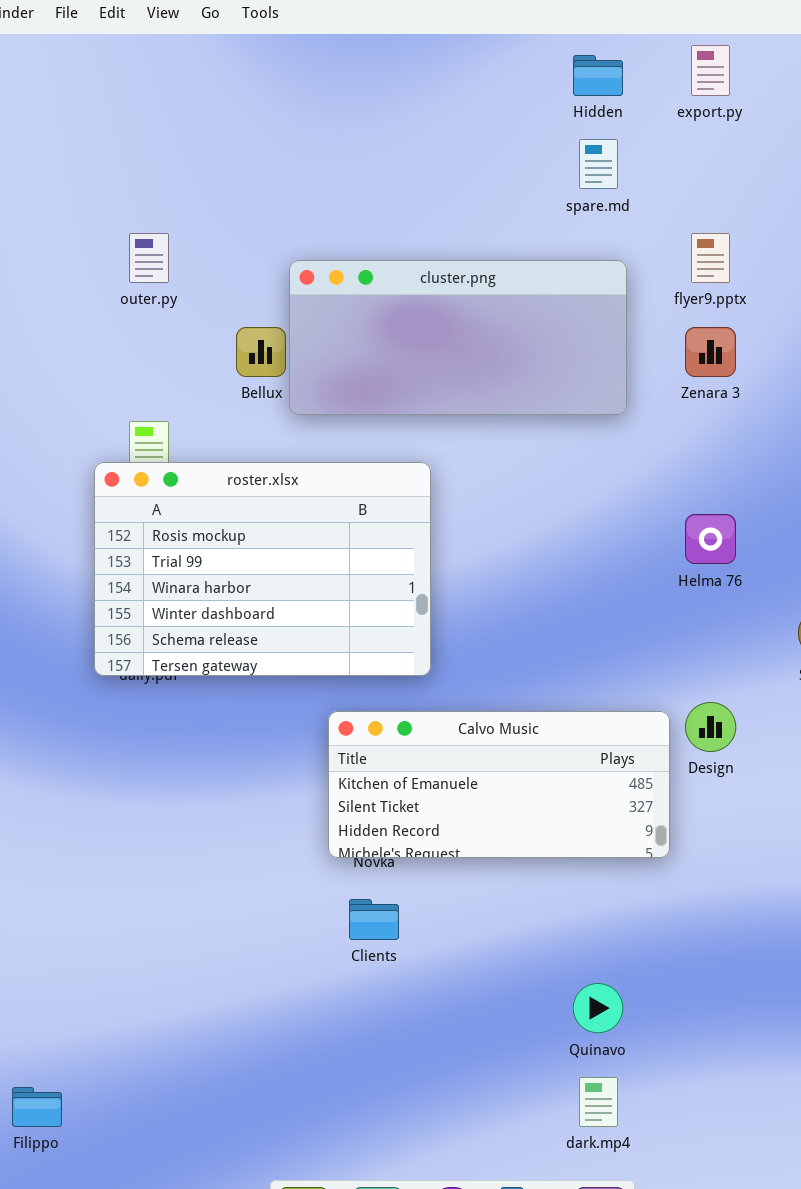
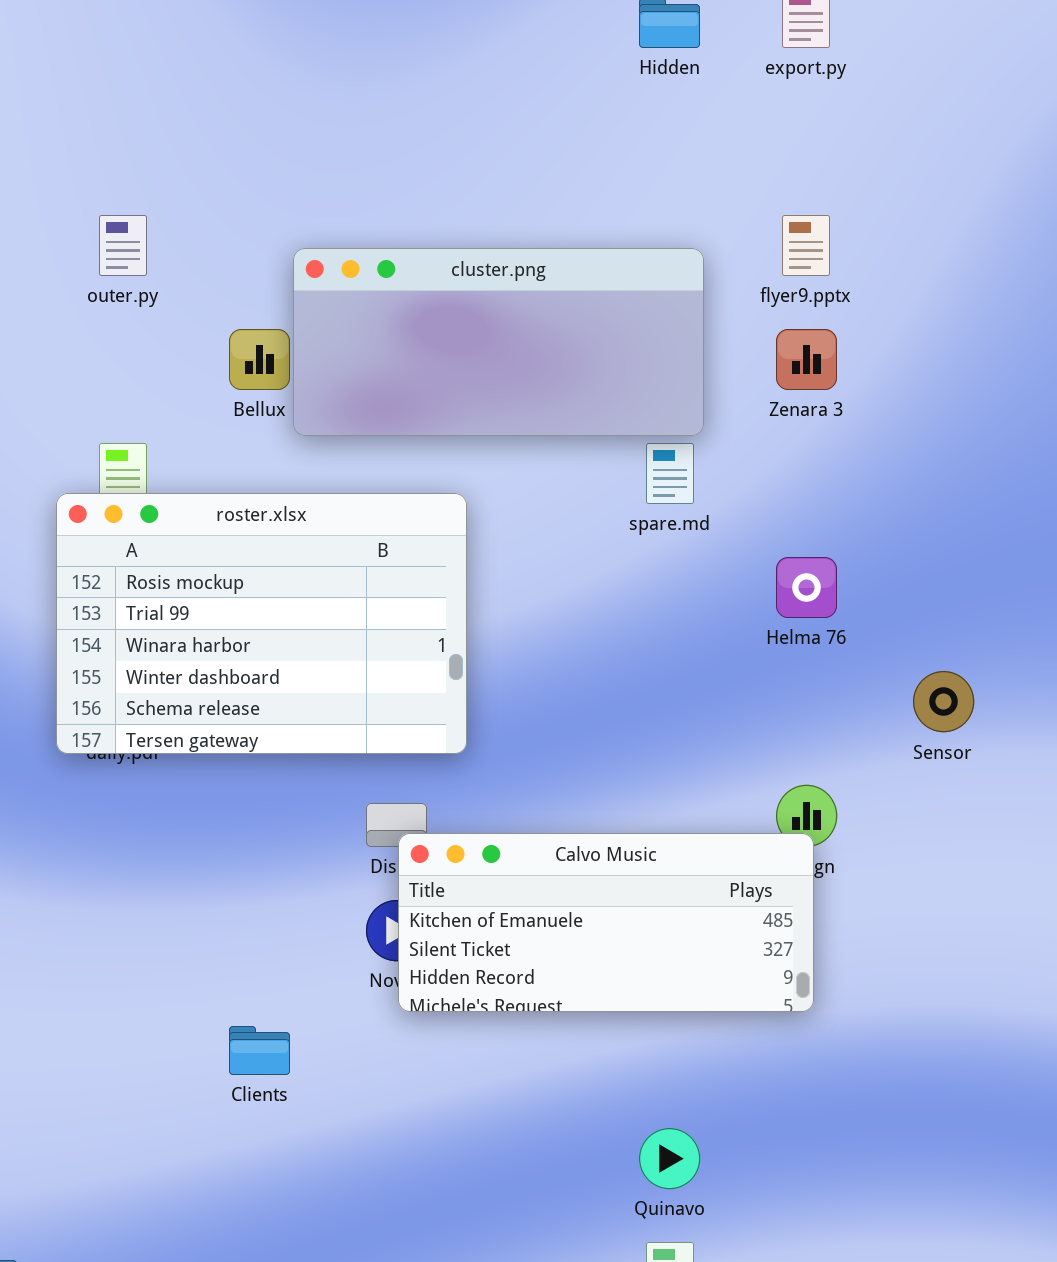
spare.md: [579,139,618,189] -> [646,443,694,504], moved
Calvo Music: [328,711,670,858] -> [398,833,814,1012], moved
Clients: [349,899,399,940] -> [229,1026,290,1075], moved

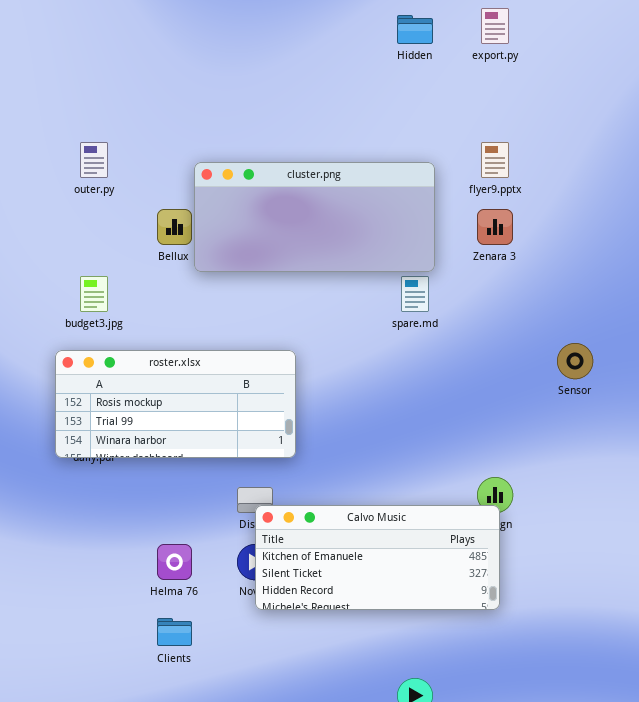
roster.xlsx: [56,493,467,754] -> [55,350,296,458], resized
Helma 76: [776,557,837,618] -> [157,544,192,580], moved
Sensor: [913,671,974,732] -> [557,343,593,379], moved

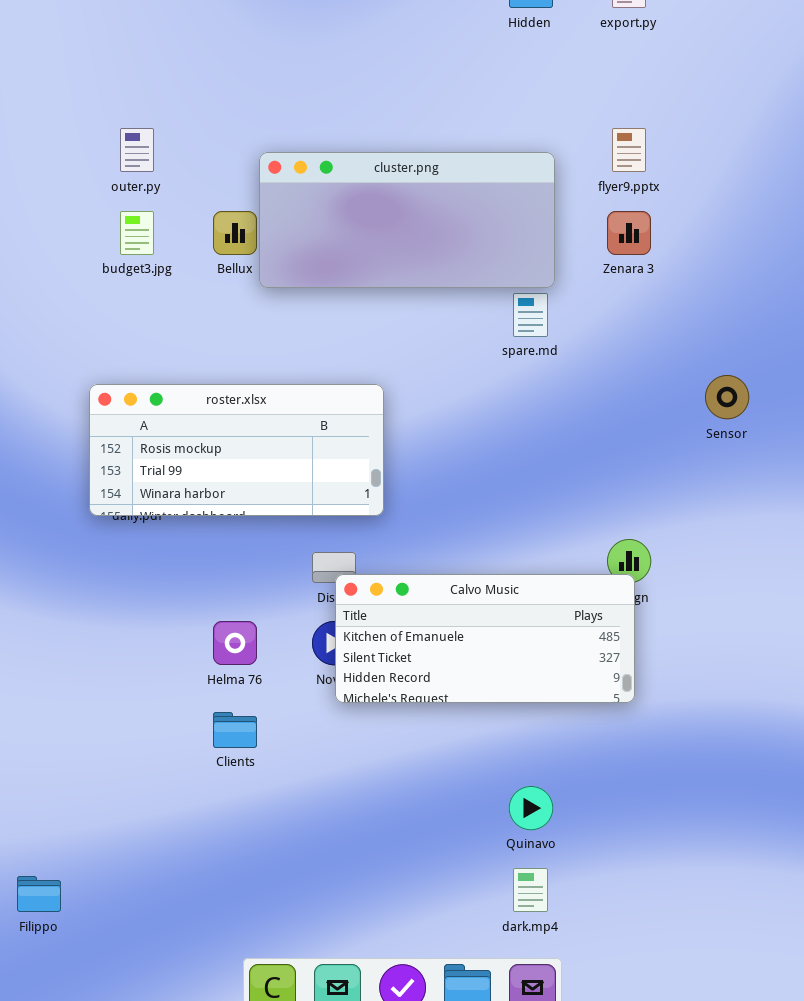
budget3.jpg: [80,276,108,312] -> [120,211,154,255], moved

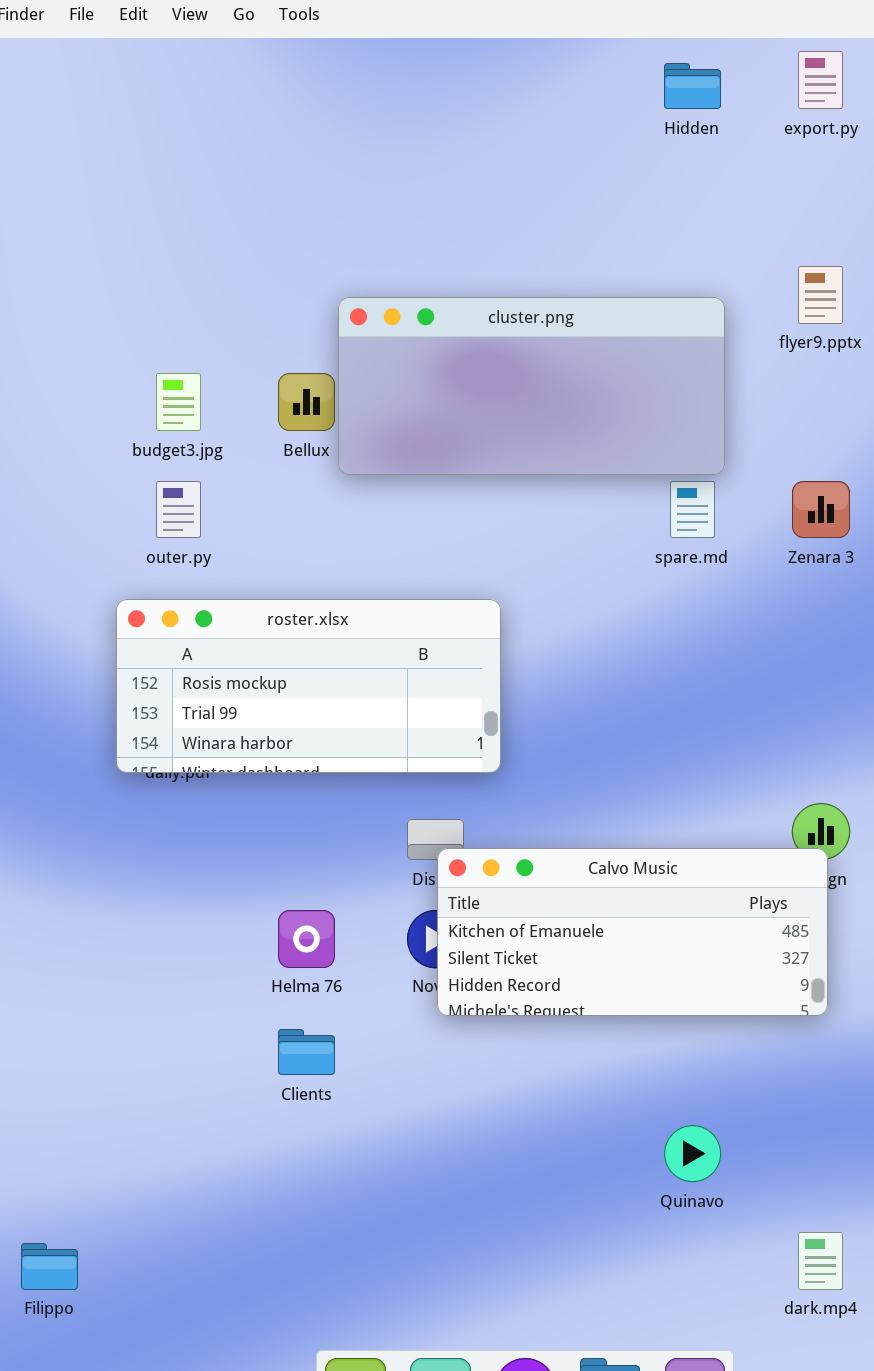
outer.py: [120,128,154,172] -> [156,481,201,538], moved
Zenara 3: [607,211,651,255] -> [792,481,850,538], moved
dark.mp4: [513,868,548,912] -> [798,1232,843,1290], moved

